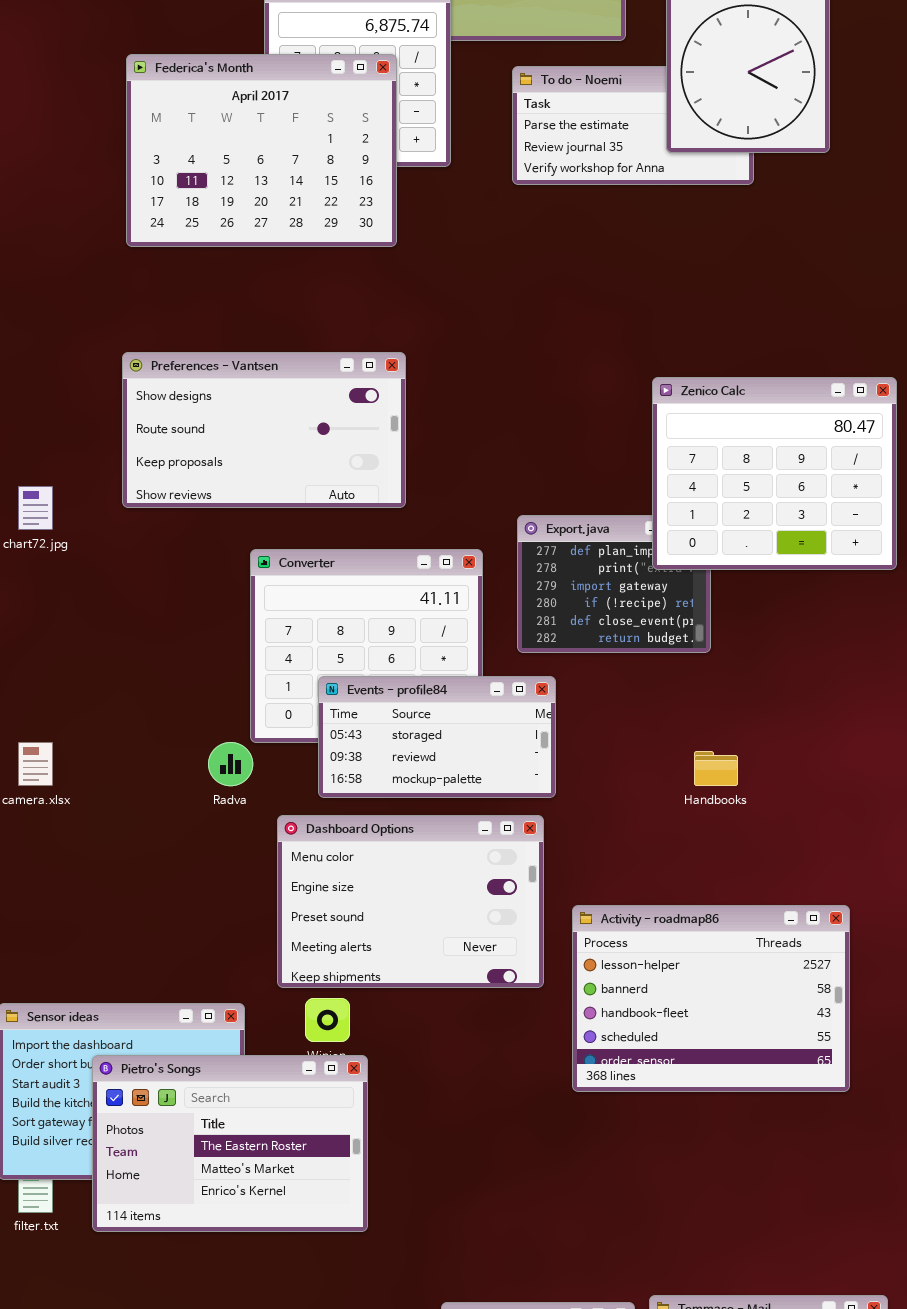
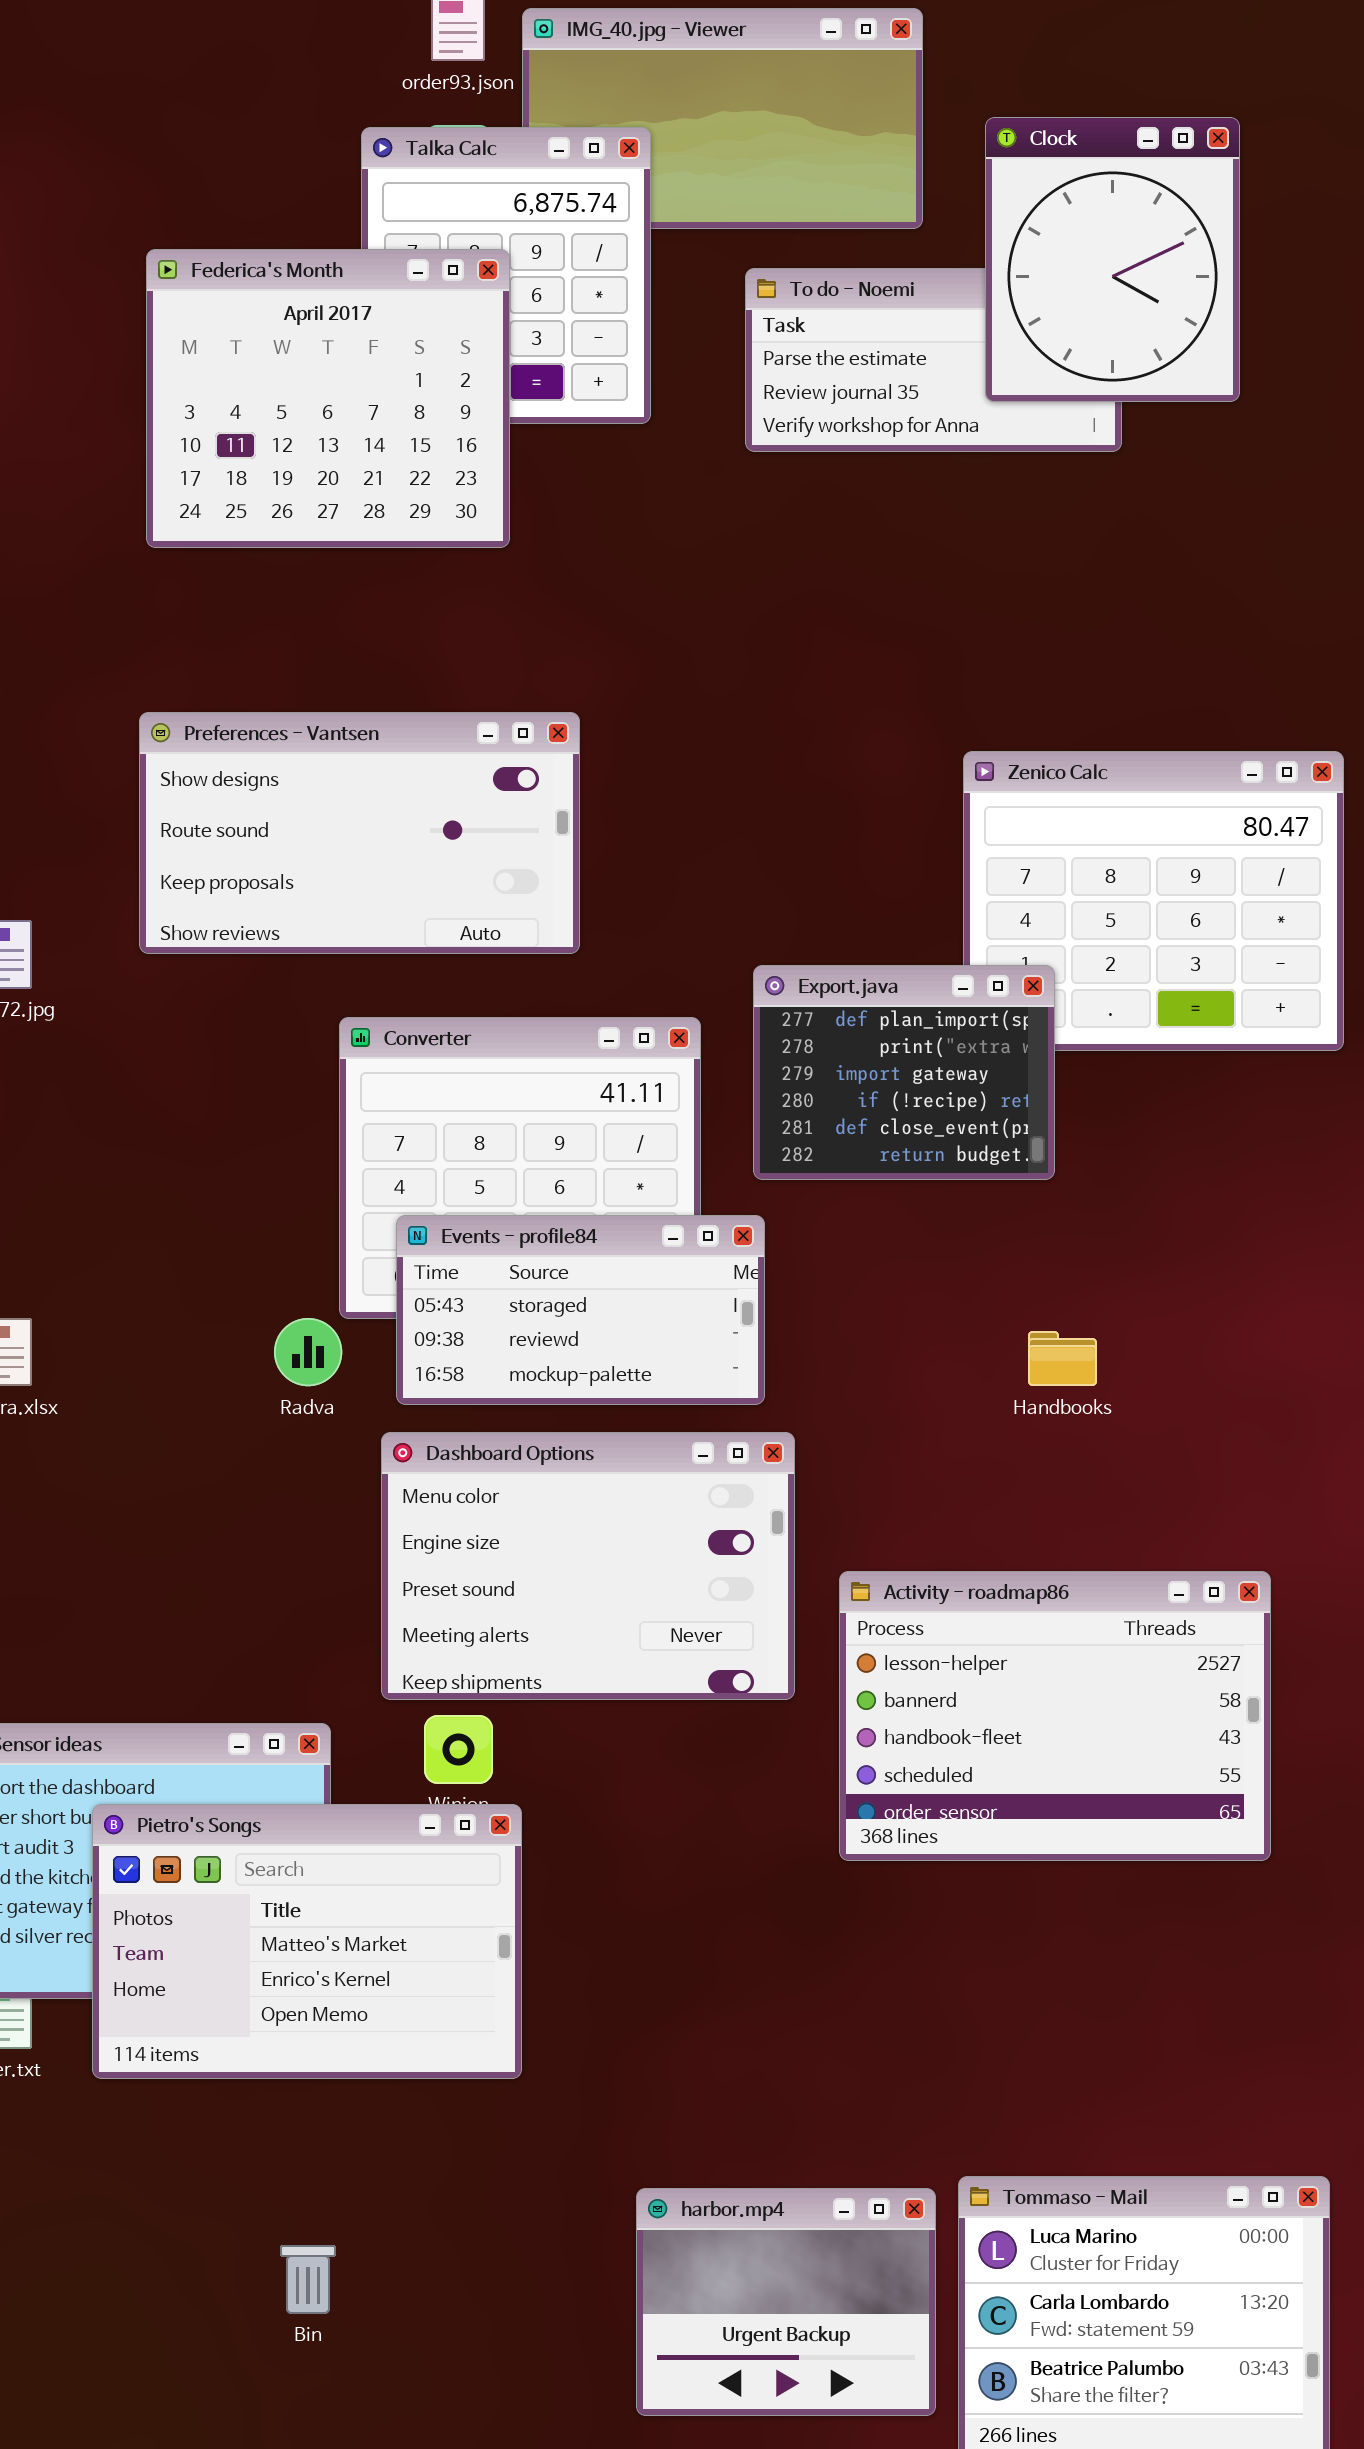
Federica's Month: [126,54,397,247] -> [146,249,510,548], resized
Export.java: [517,515,711,653] -> [753,965,1055,1180], raised
Events - profile84: [318,676,556,798] -> [396,1215,765,1405], moved
Pietro's Songs: [92,1055,368,1232] -> [92,1804,522,2079], scrolled down 1 row

